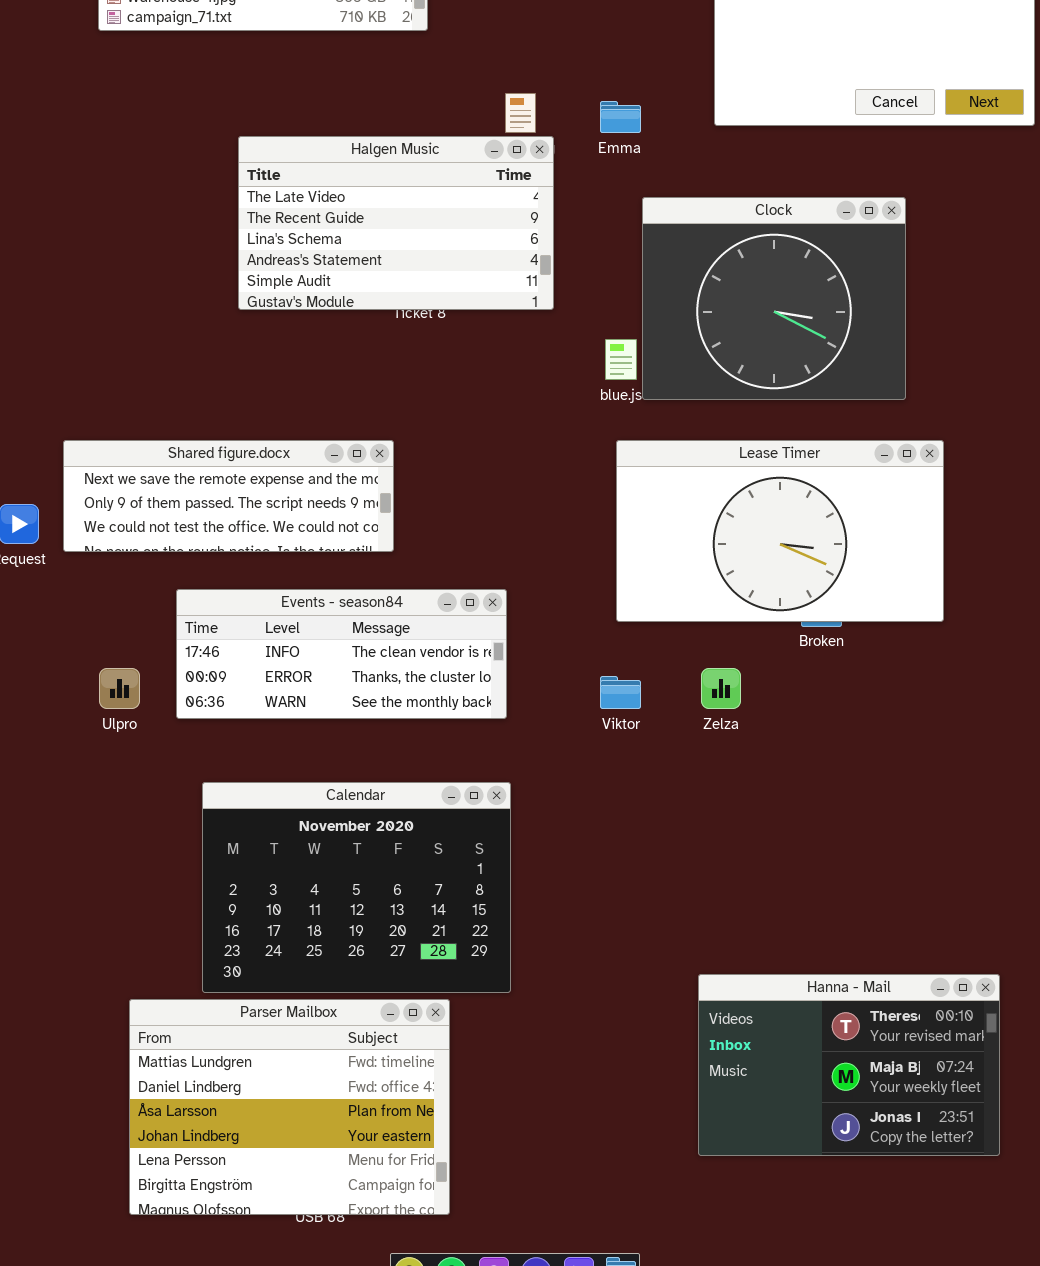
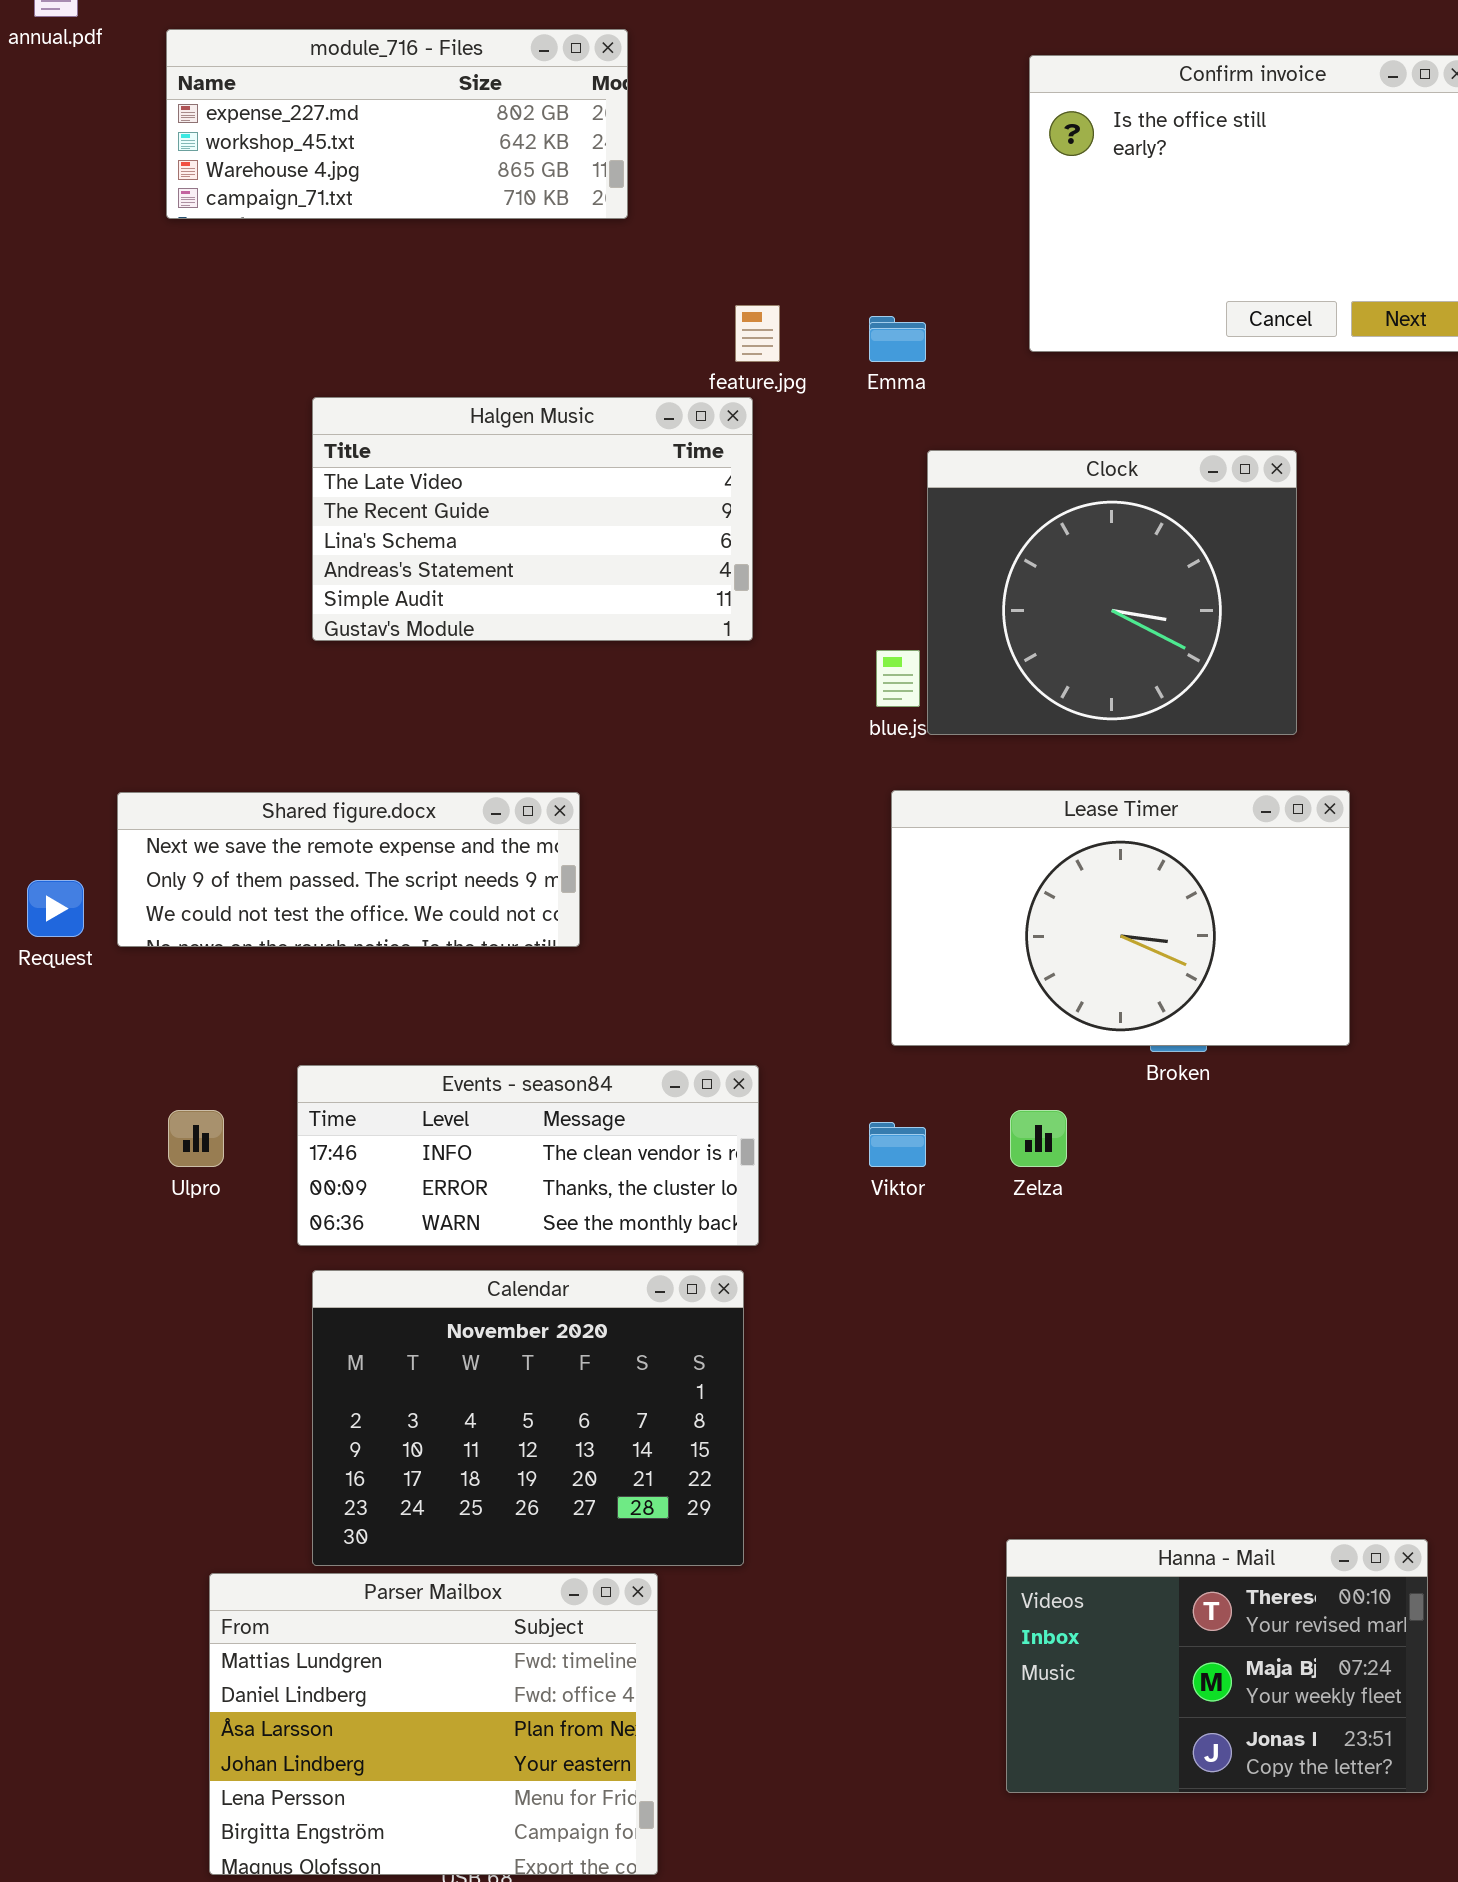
Halgen Music: [238,136,554,310] -> [312,397,753,641], moved
Events - season84: [176,589,507,719] -> [297,1065,759,1246], moved

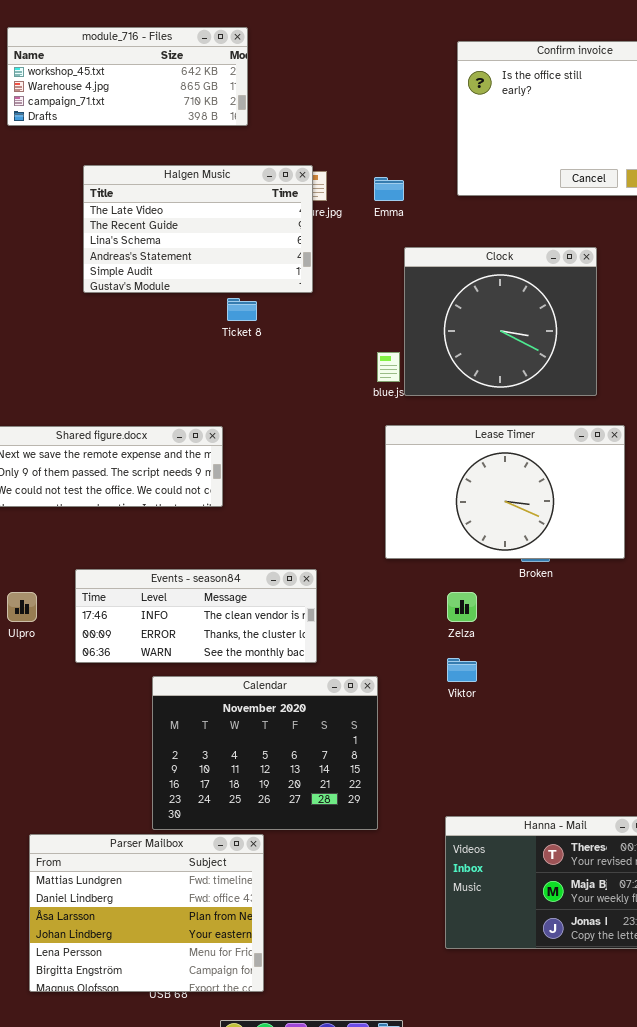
module_716 - Files: [166,29,628,219] -> [7,27,248,126], scrolled down 1 row
Halgen Music: [312,397,753,641] -> [83,165,313,293], moved
Viktor: [869,1122,926,1167] -> [447,658,477,682], moved
Calendar: [312,1270,744,1566] -> [152,676,378,830], moved

